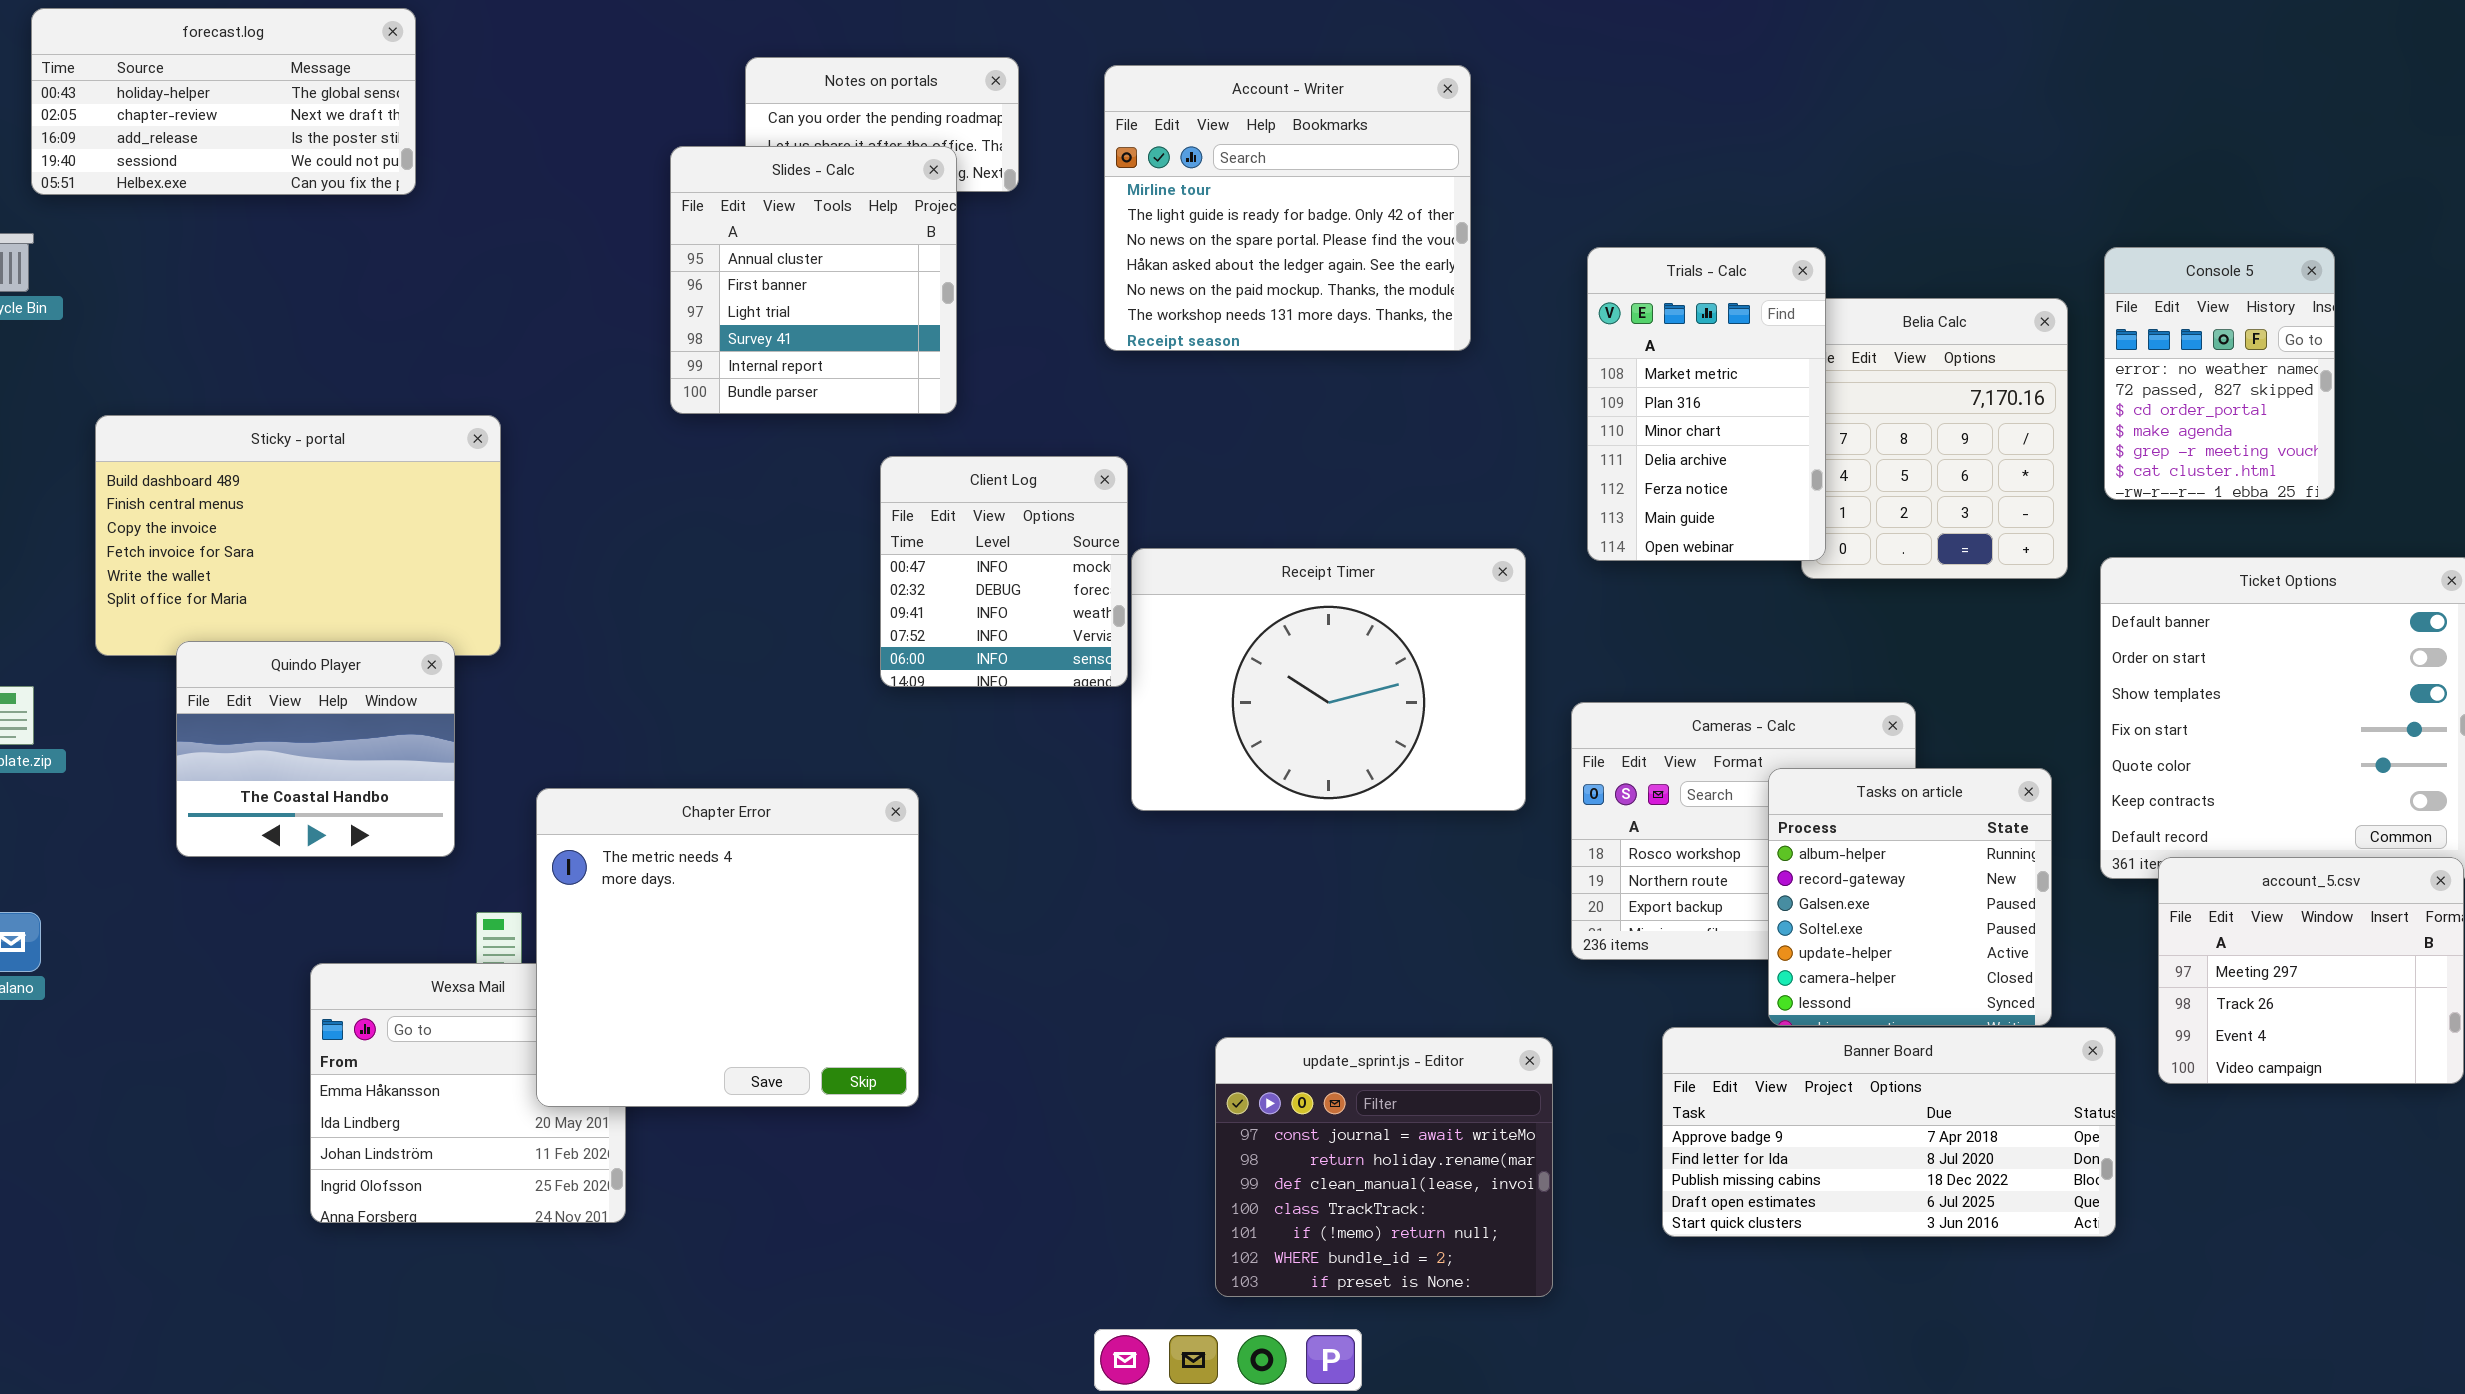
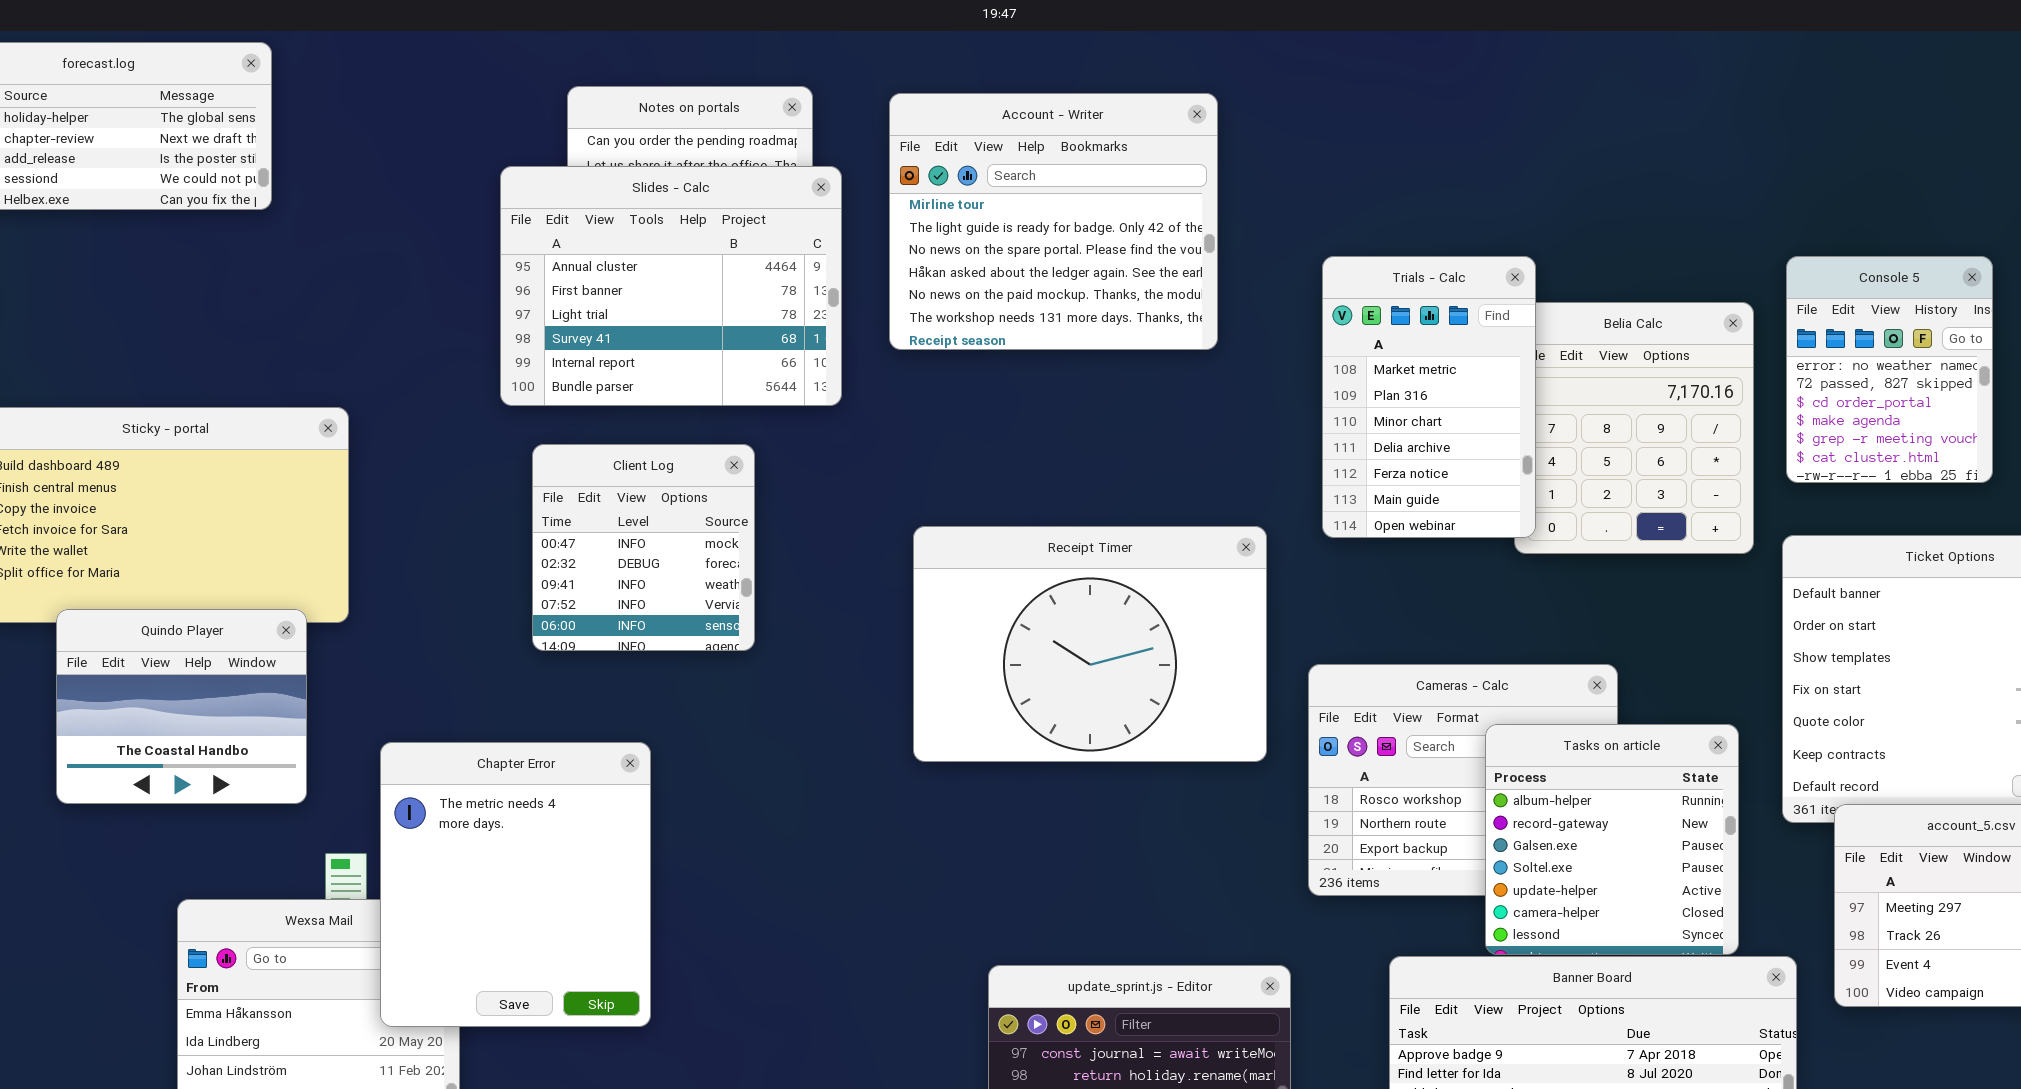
Slides - Calc: [670,146,957,414] -> [500,166,842,406], resized
Client Log: [880,456,1128,687] -> [532,444,755,651], moved
Chapter Error: [536,788,919,1107] -> [380,742,651,1027], resized

